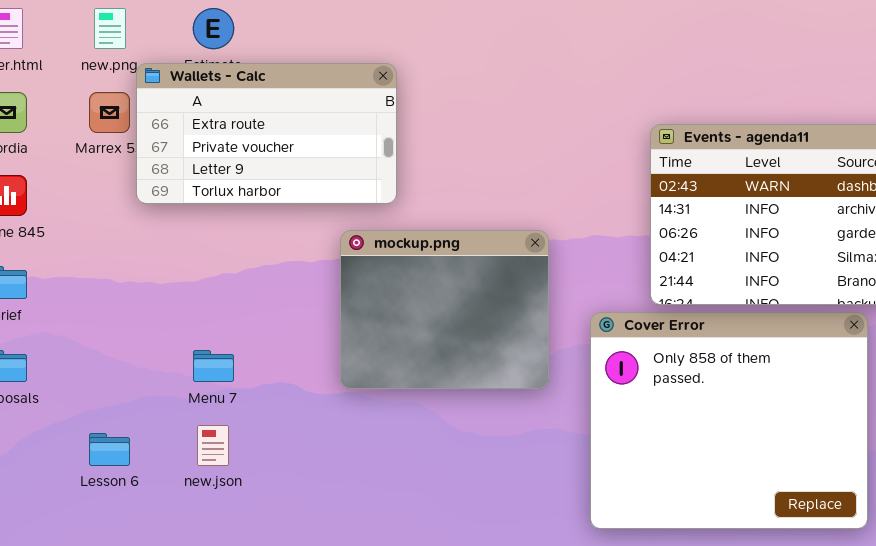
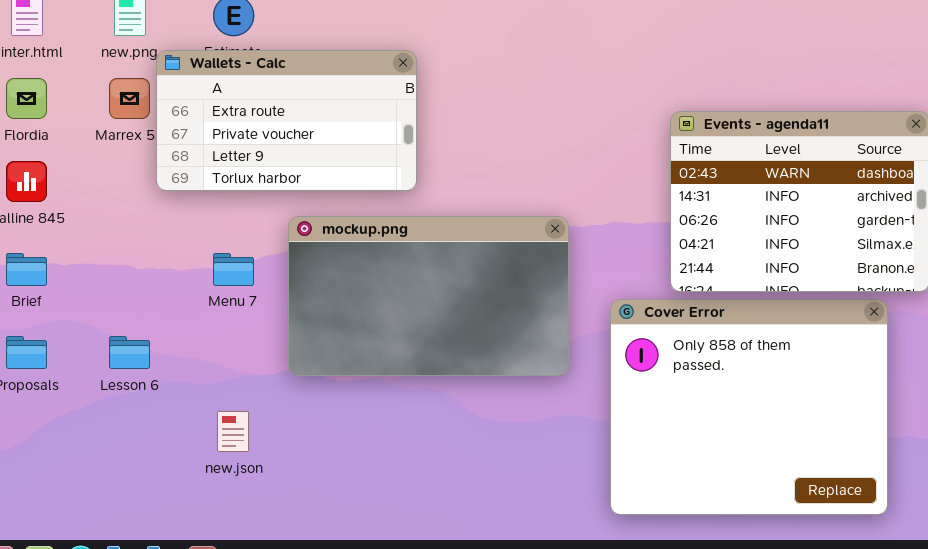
mockup.png: [340,230,549,389] -> [288,216,569,376], resized
Menu 7: [193,350,234,382] -> [213,253,254,286], moved
Lesson 6: [89,433,130,466] -> [109,336,150,369], moved

